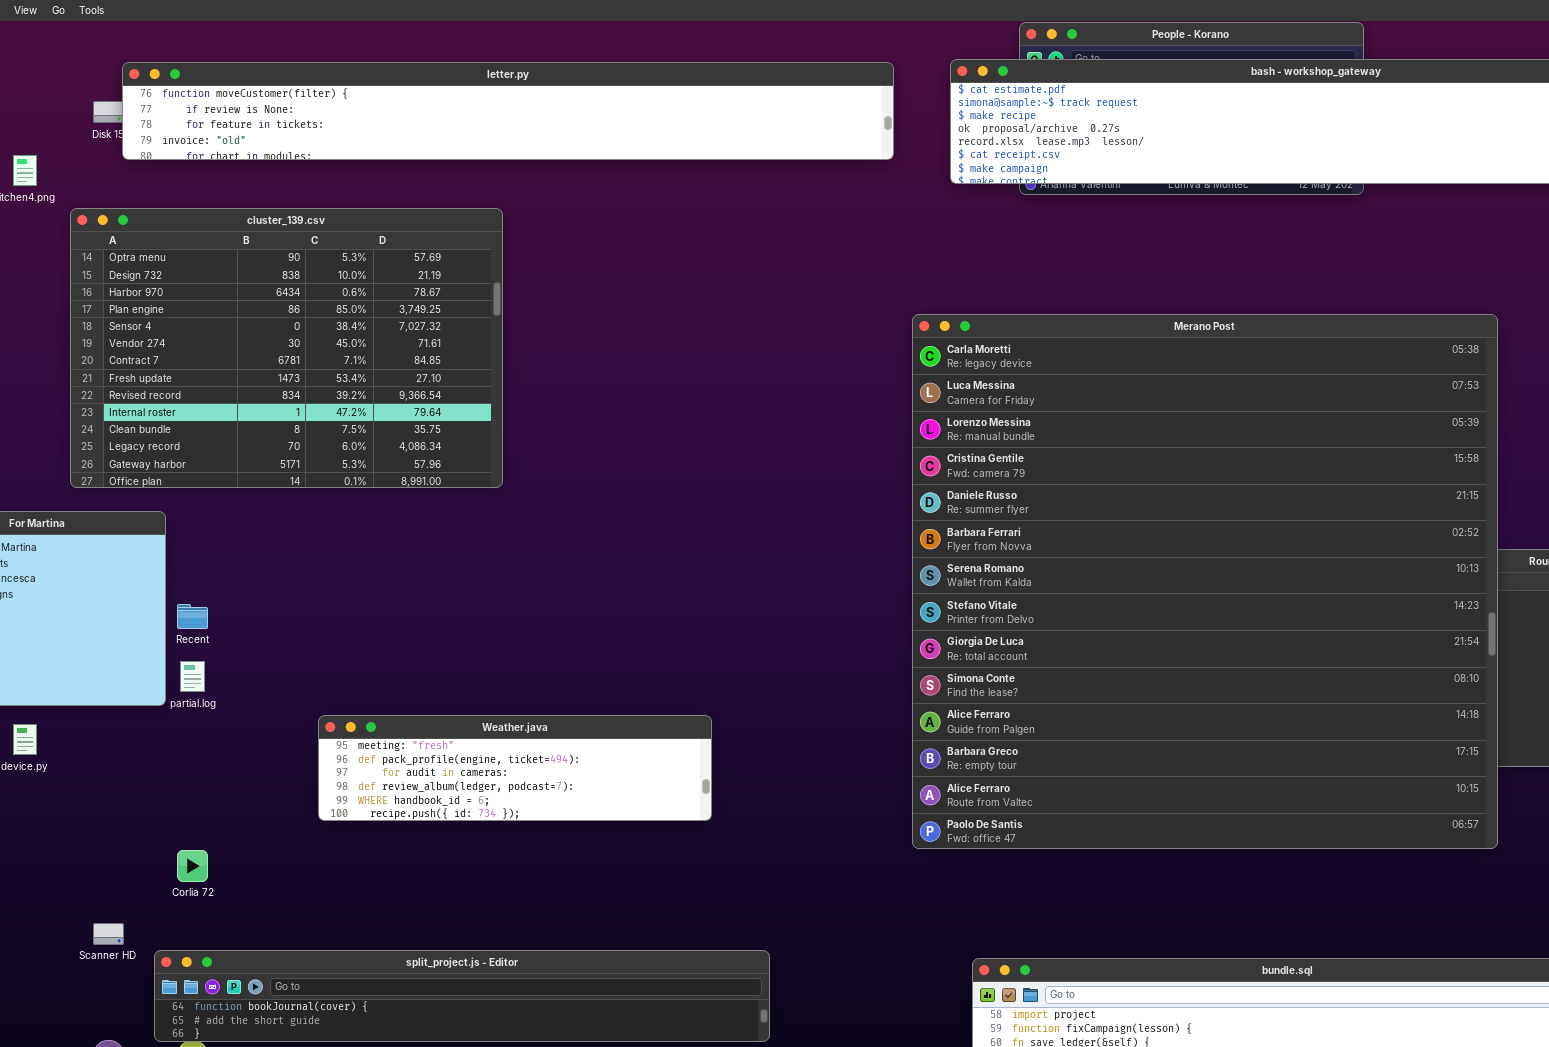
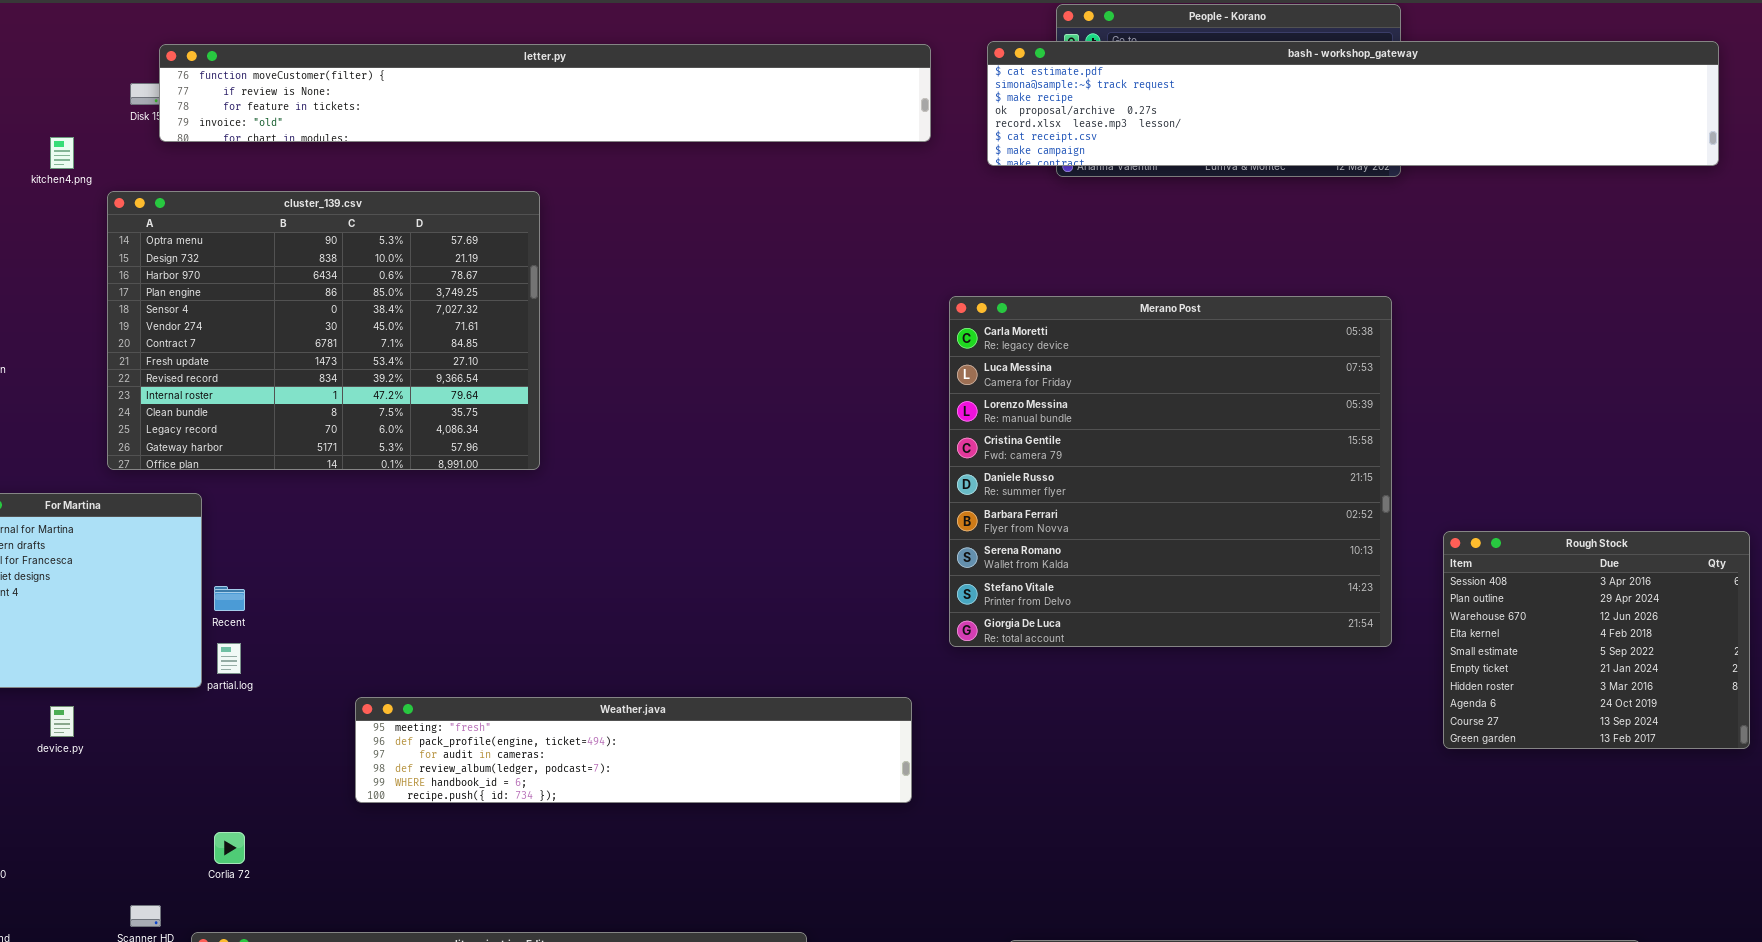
Merano Post: [912,314,1498,849] -> [949,296,1392,647], resized
Weather.java: [318,715,712,821] -> [355,697,912,803], resized

